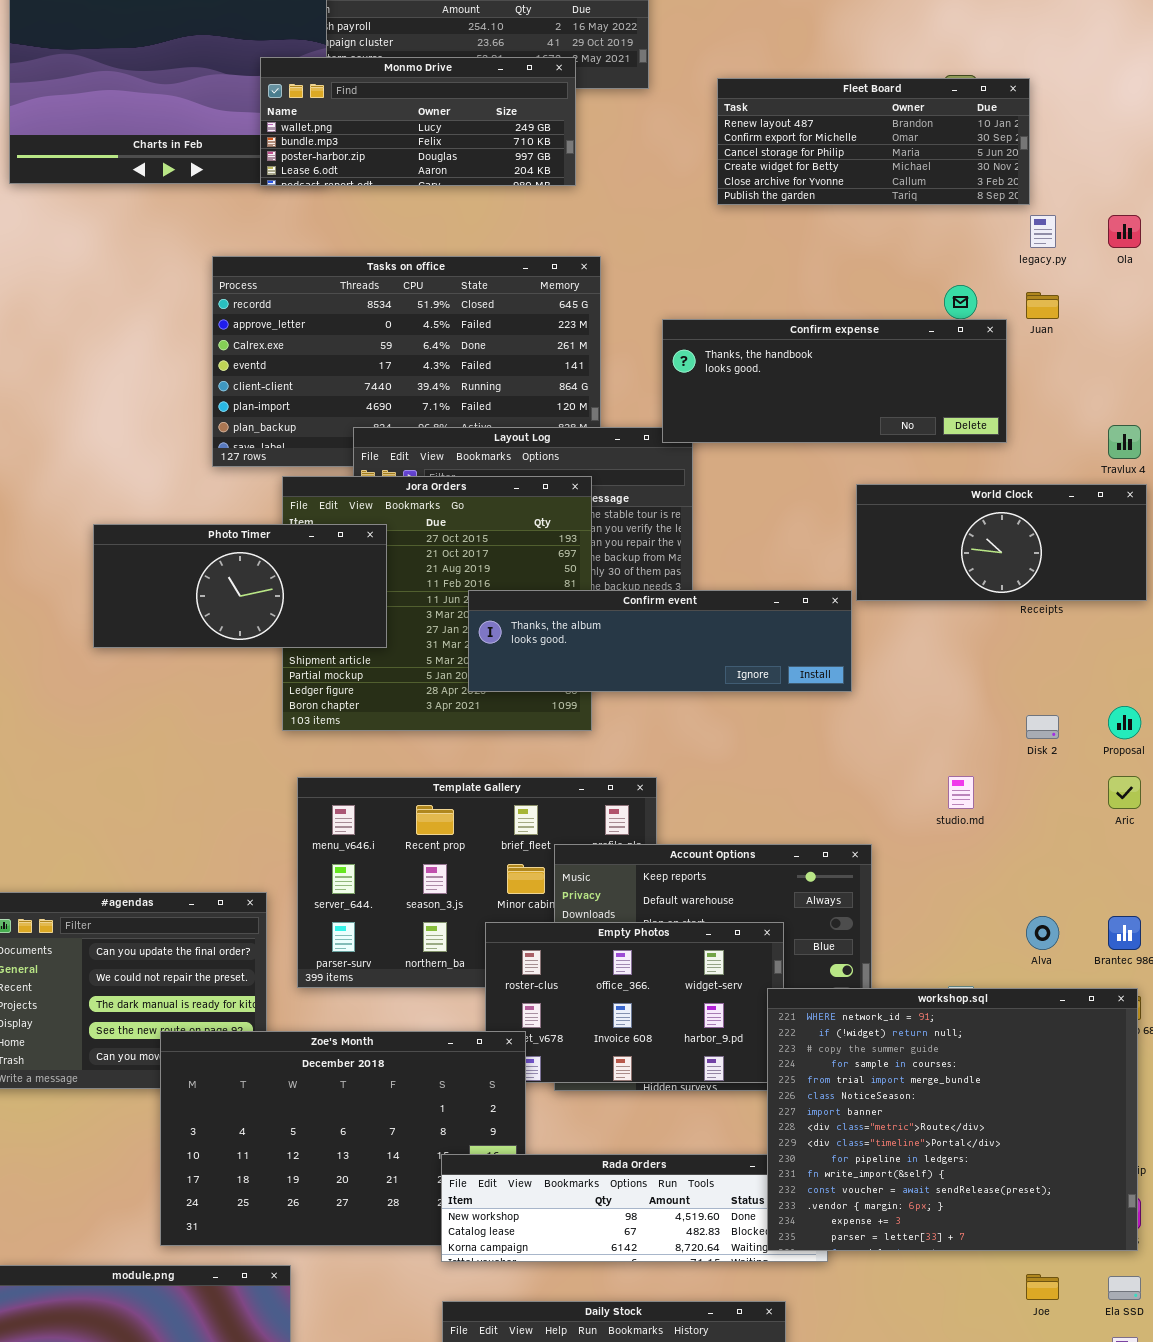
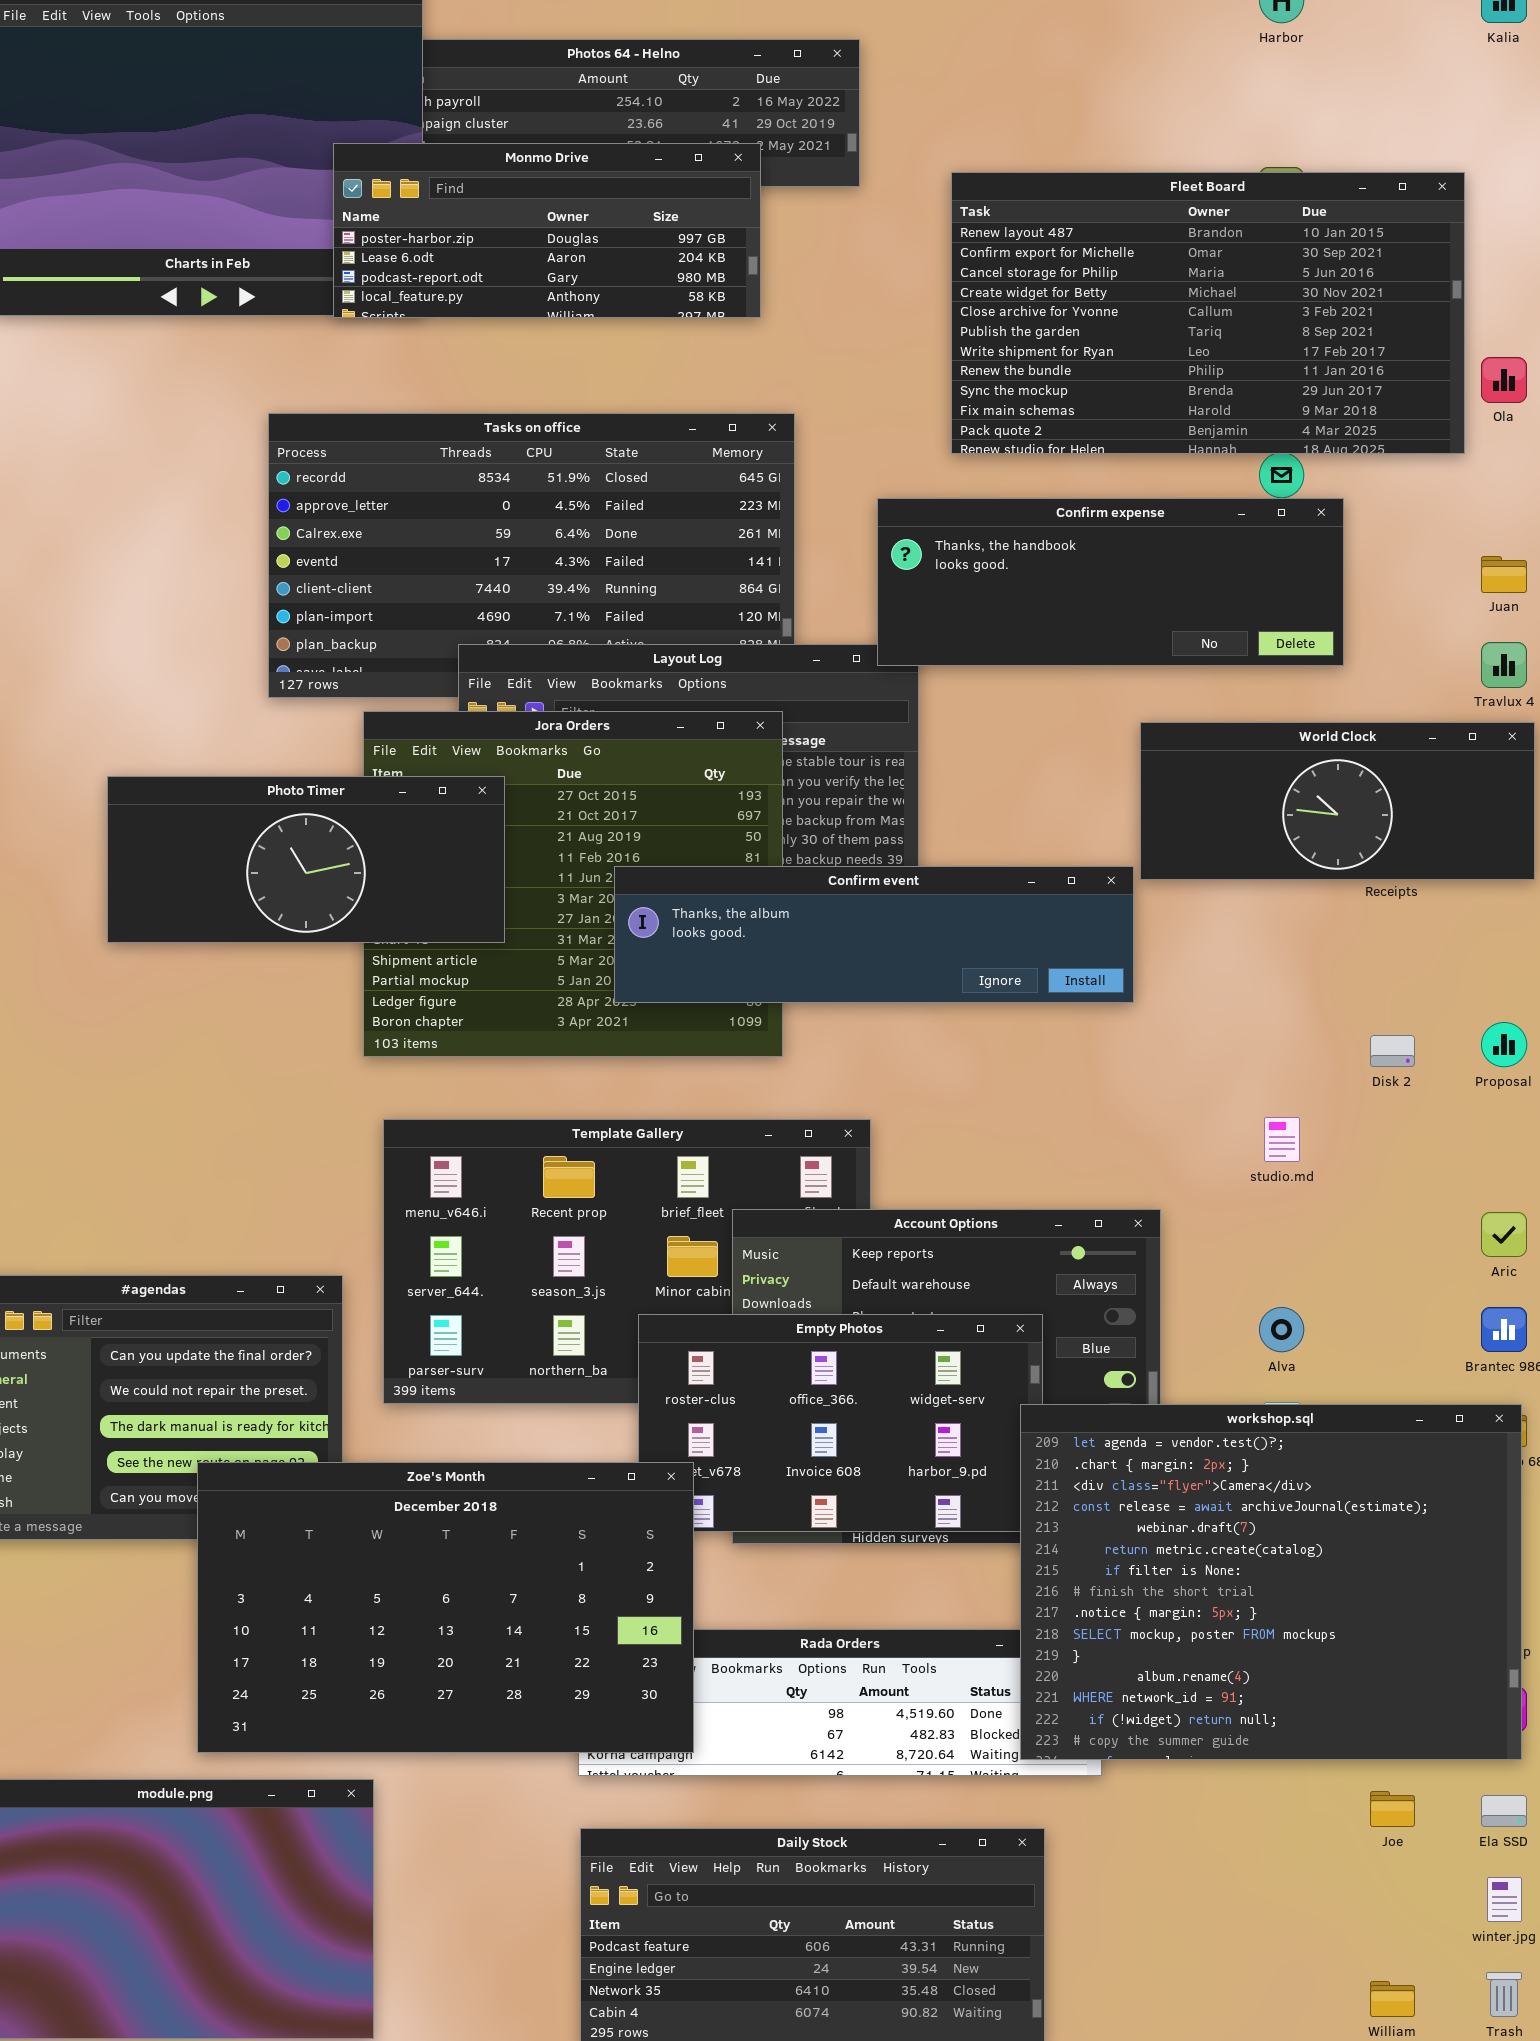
Monmo Drive: [260,57,576,186] -> [333,143,761,318], scrolled down 2 rows
Fleet Board: [717,78,1030,205] -> [951,172,1465,454], resized
Juan: [1026,292,1059,319] -> [1481,556,1527,593], moved
Aric: [1108,776,1141,809] -> [1481,1212,1527,1257], moved
Alva: [1026,916,1059,950] -> [1259,1307,1304,1352], moved
workshop.sql: [767,988,1138,1251] -> [1020,1404,1522,1760], scrolled up 12 rows
Zoe's Month: [160,1031,526,1246] -> [197,1462,694,1753], raised

